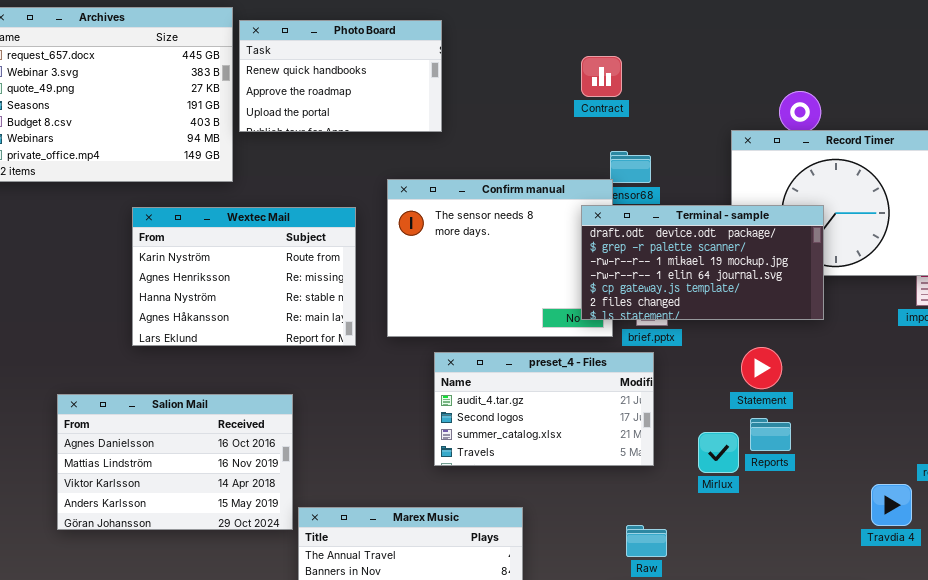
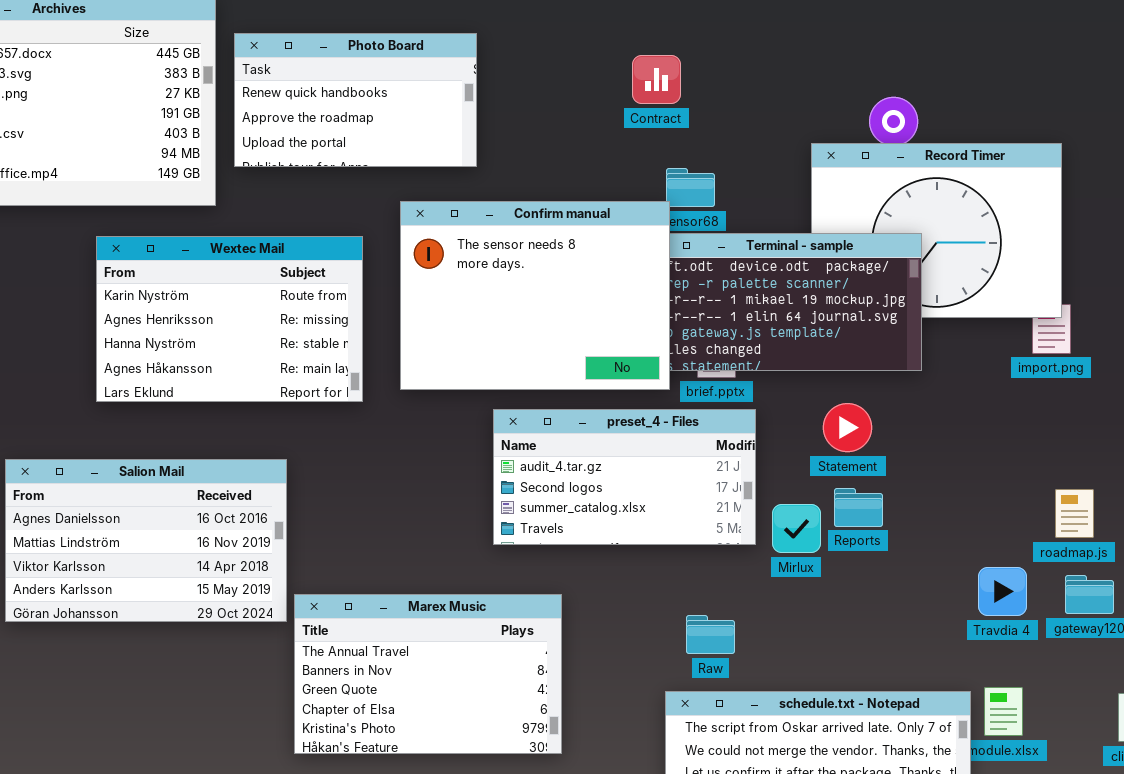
Photo Board: [239,20,442,132] -> [234,33,477,167], moved
Confirm manual: [387,179,613,337] -> [400,201,670,390], raised
preset_4 - Files: [434,352,654,466] -> [493,409,756,545], moved

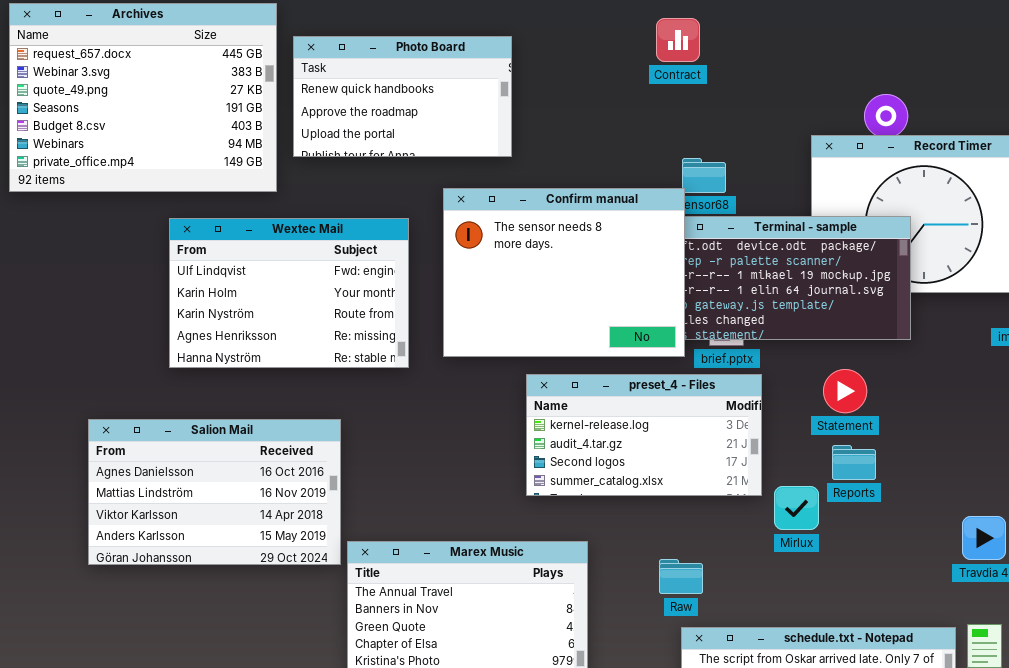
Contract: [632,55,681,104] -> [656,18,700,62], moved
Wextec Mail: [96,236,363,402] -> [169,218,409,368], scrolled up 2 rows
preset_4 - Files: [493,409,756,545] -> [526,374,762,496], scrolled up 1 row
Mirlux: [772,504,821,553] -> [774,486,819,530], moved
Raw: [686,615,735,654] -> [659,559,703,594], moved

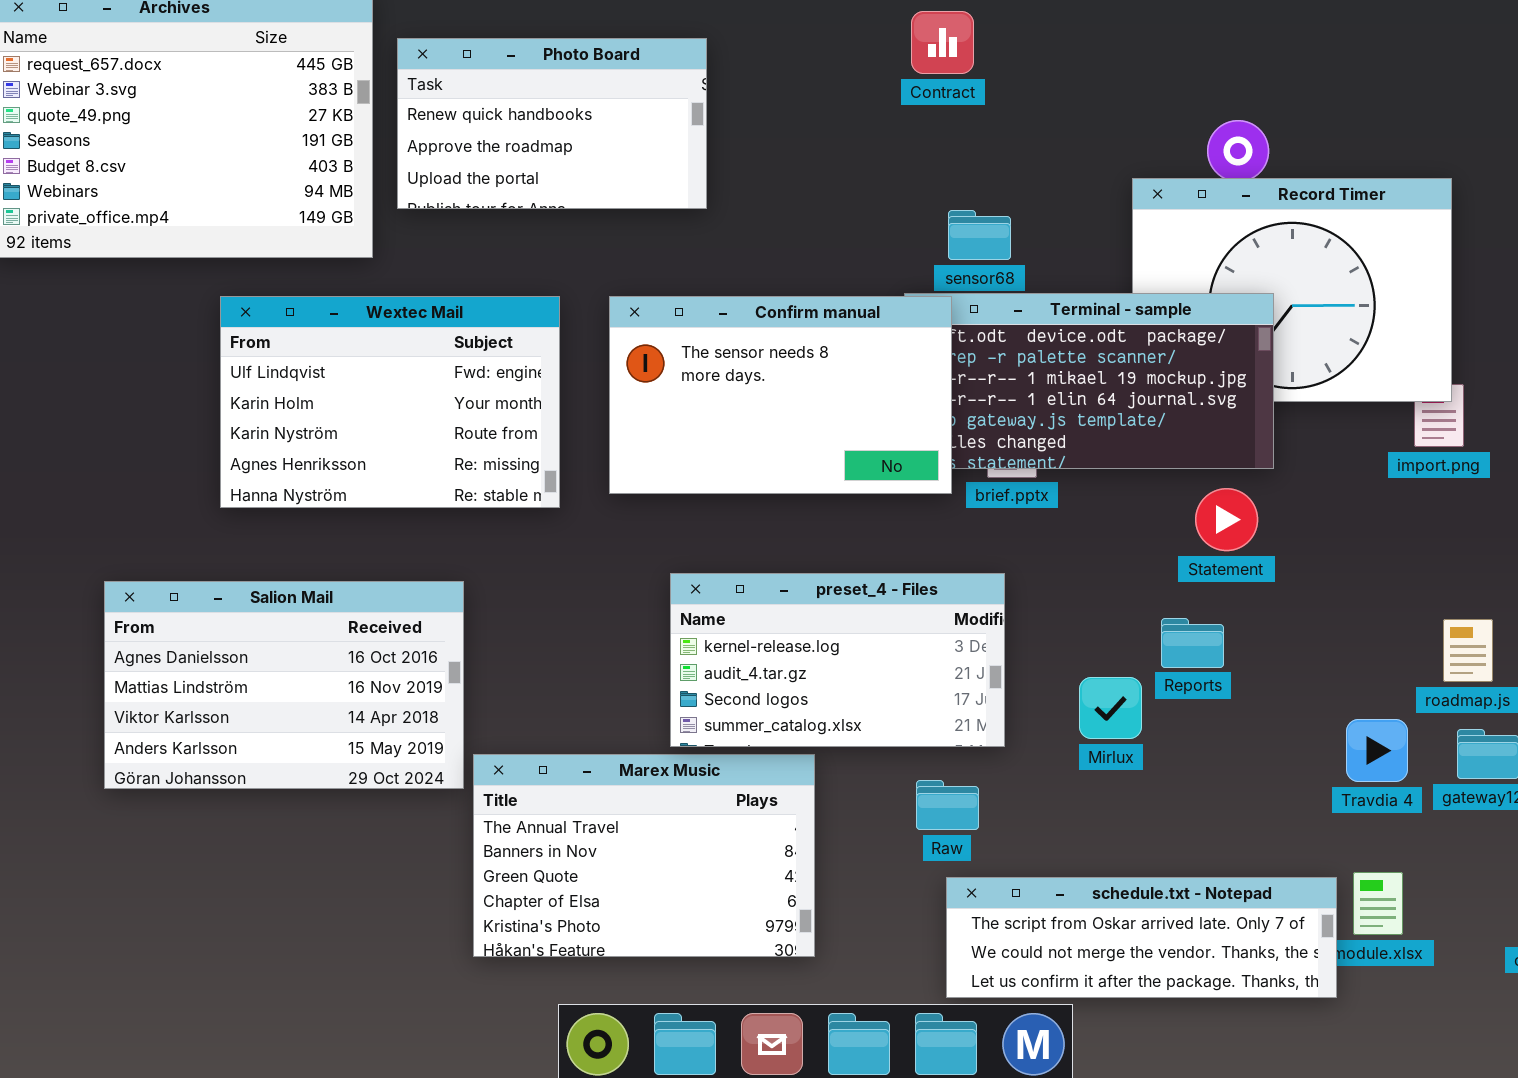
Confirm manual: [443,188,685,357] -> [609,296,952,494], resized
Statement: [823,369,867,413] -> [1195,488,1258,551], moved
preset_4 - Files: [526,374,762,496] -> [670,573,1005,747], moved

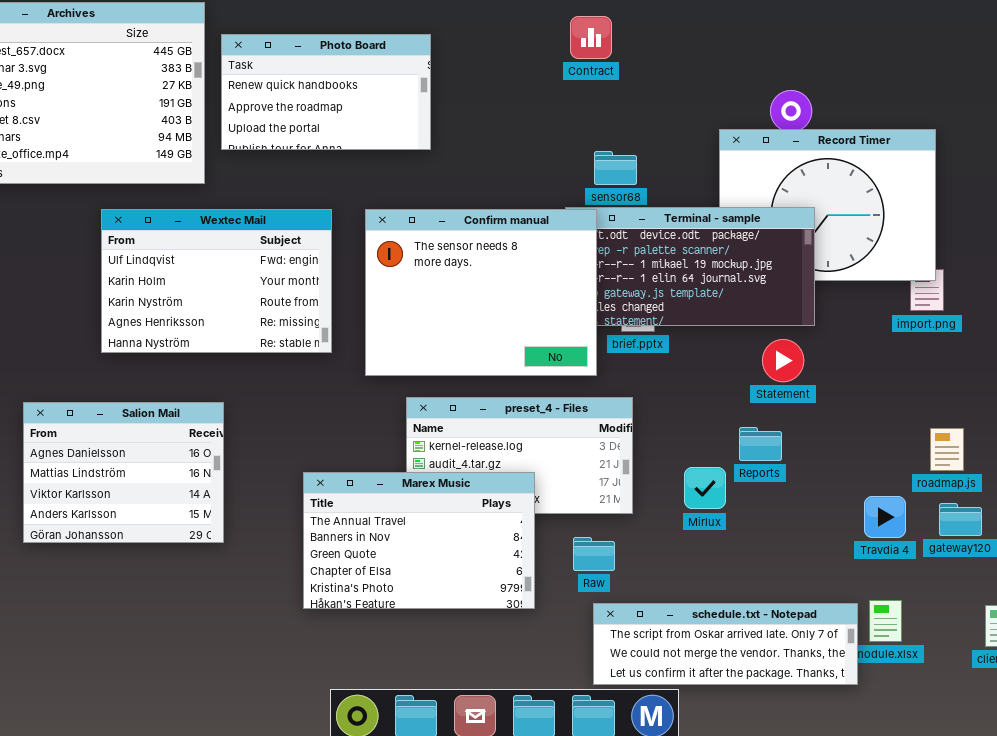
Confirm manual: [609,296,952,494] -> [365,209,597,376], resized
Salion Mail: [104,581,464,789] -> [23,402,224,543], resized
Marex Music: [473,754,815,957] -> [303,472,535,609], moved

